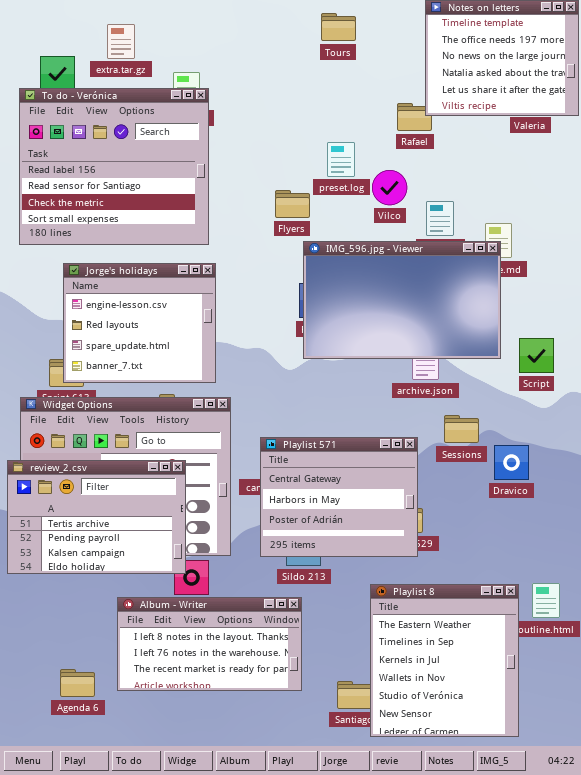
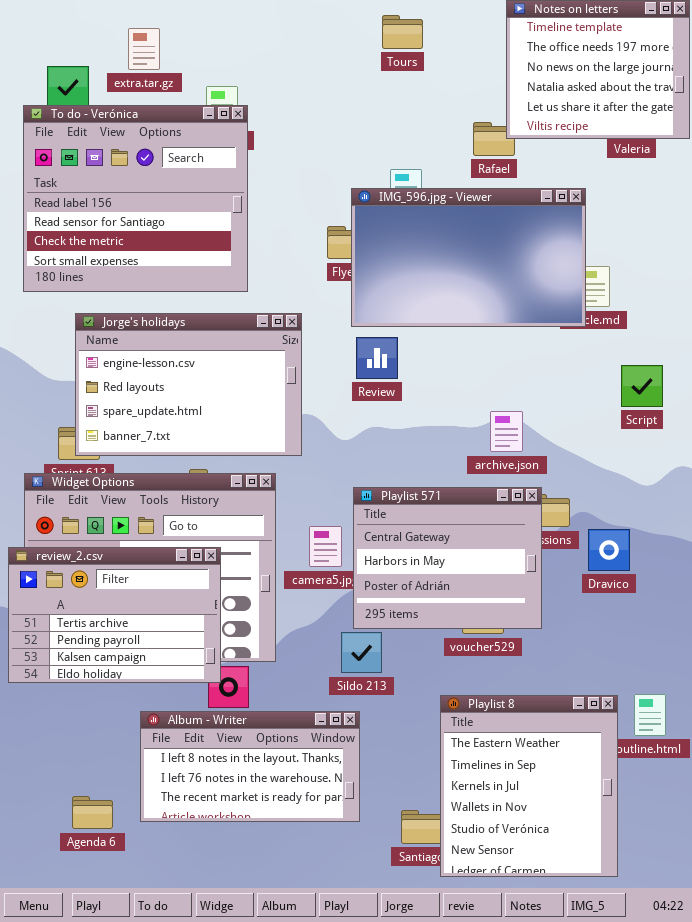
IMG_596.jpg - Viewer: [303,241,501,359] -> [351,188,586,327], moved
Jorge's holidays: [63,263,216,383] -> [75,313,302,456], resized
Script: [519,338,554,373] -> [621,365,663,407], moved
Playlist 571: [260,437,418,557] -> [353,487,542,629], moved

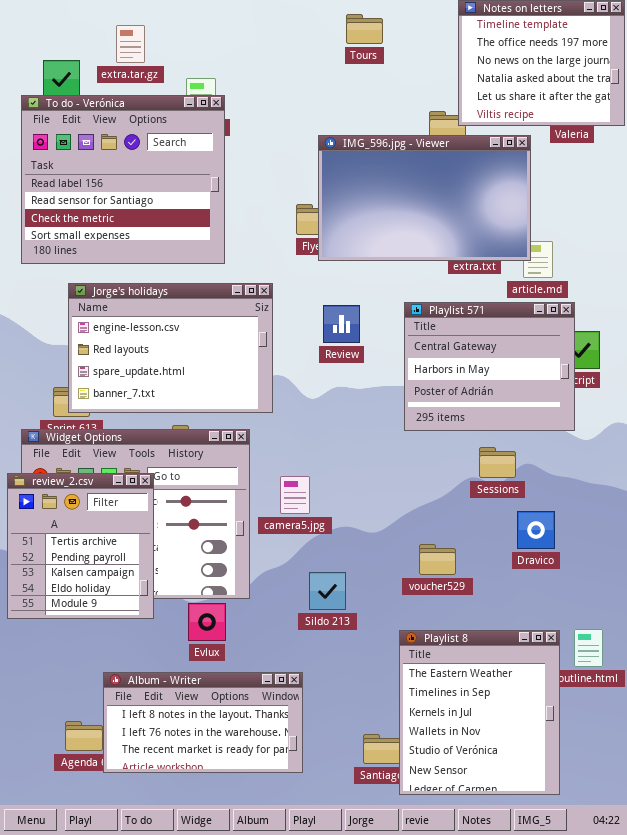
IMG_596.jpg - Viewer: [351,188,586,327] -> [318,135,531,261], moved
Playlist 571: [353,487,542,629] -> [404,302,575,431], moved
Dravico: [588,529,630,571] -> [517,511,555,549], moved
review_2.csv: [8,547,221,683] -> [7,473,154,619], resized
Album - Writer: [140,711,360,822] -> [103,672,303,773], moved

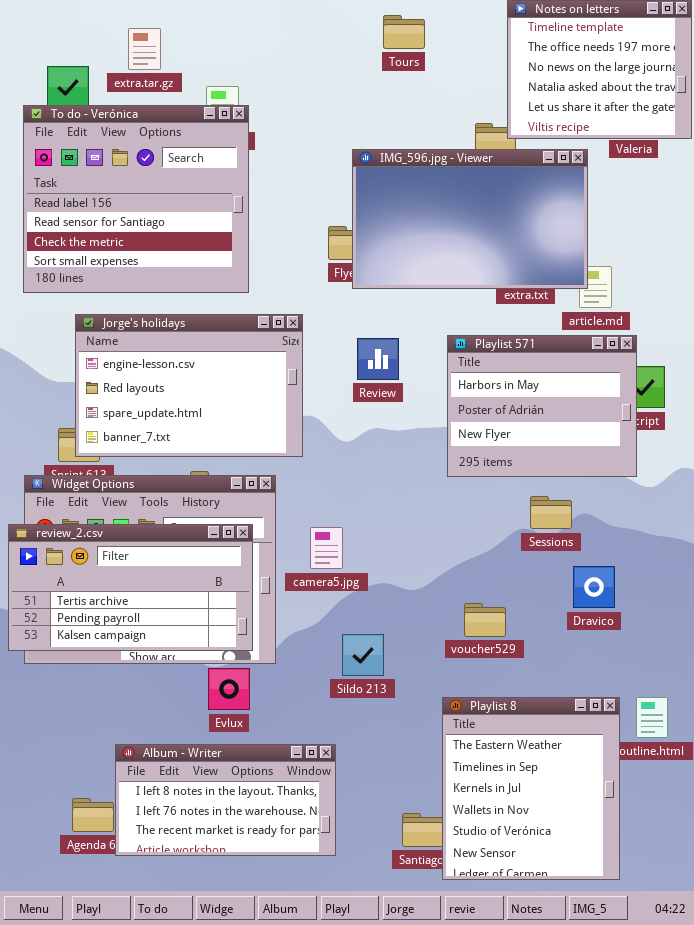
Playlist 571: [404,302,575,431] -> [447,335,637,477], scrolled down 1 row
review_2.csv: [7,473,154,619] -> [8,524,253,651], resized

